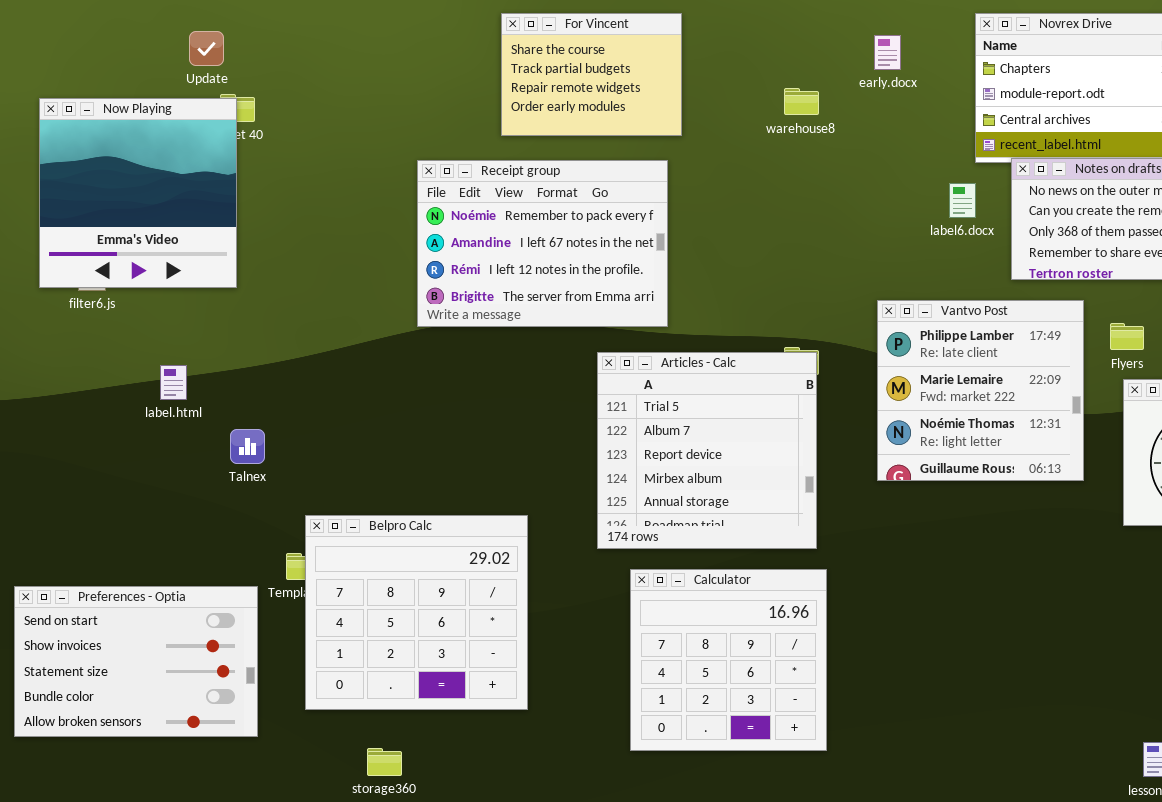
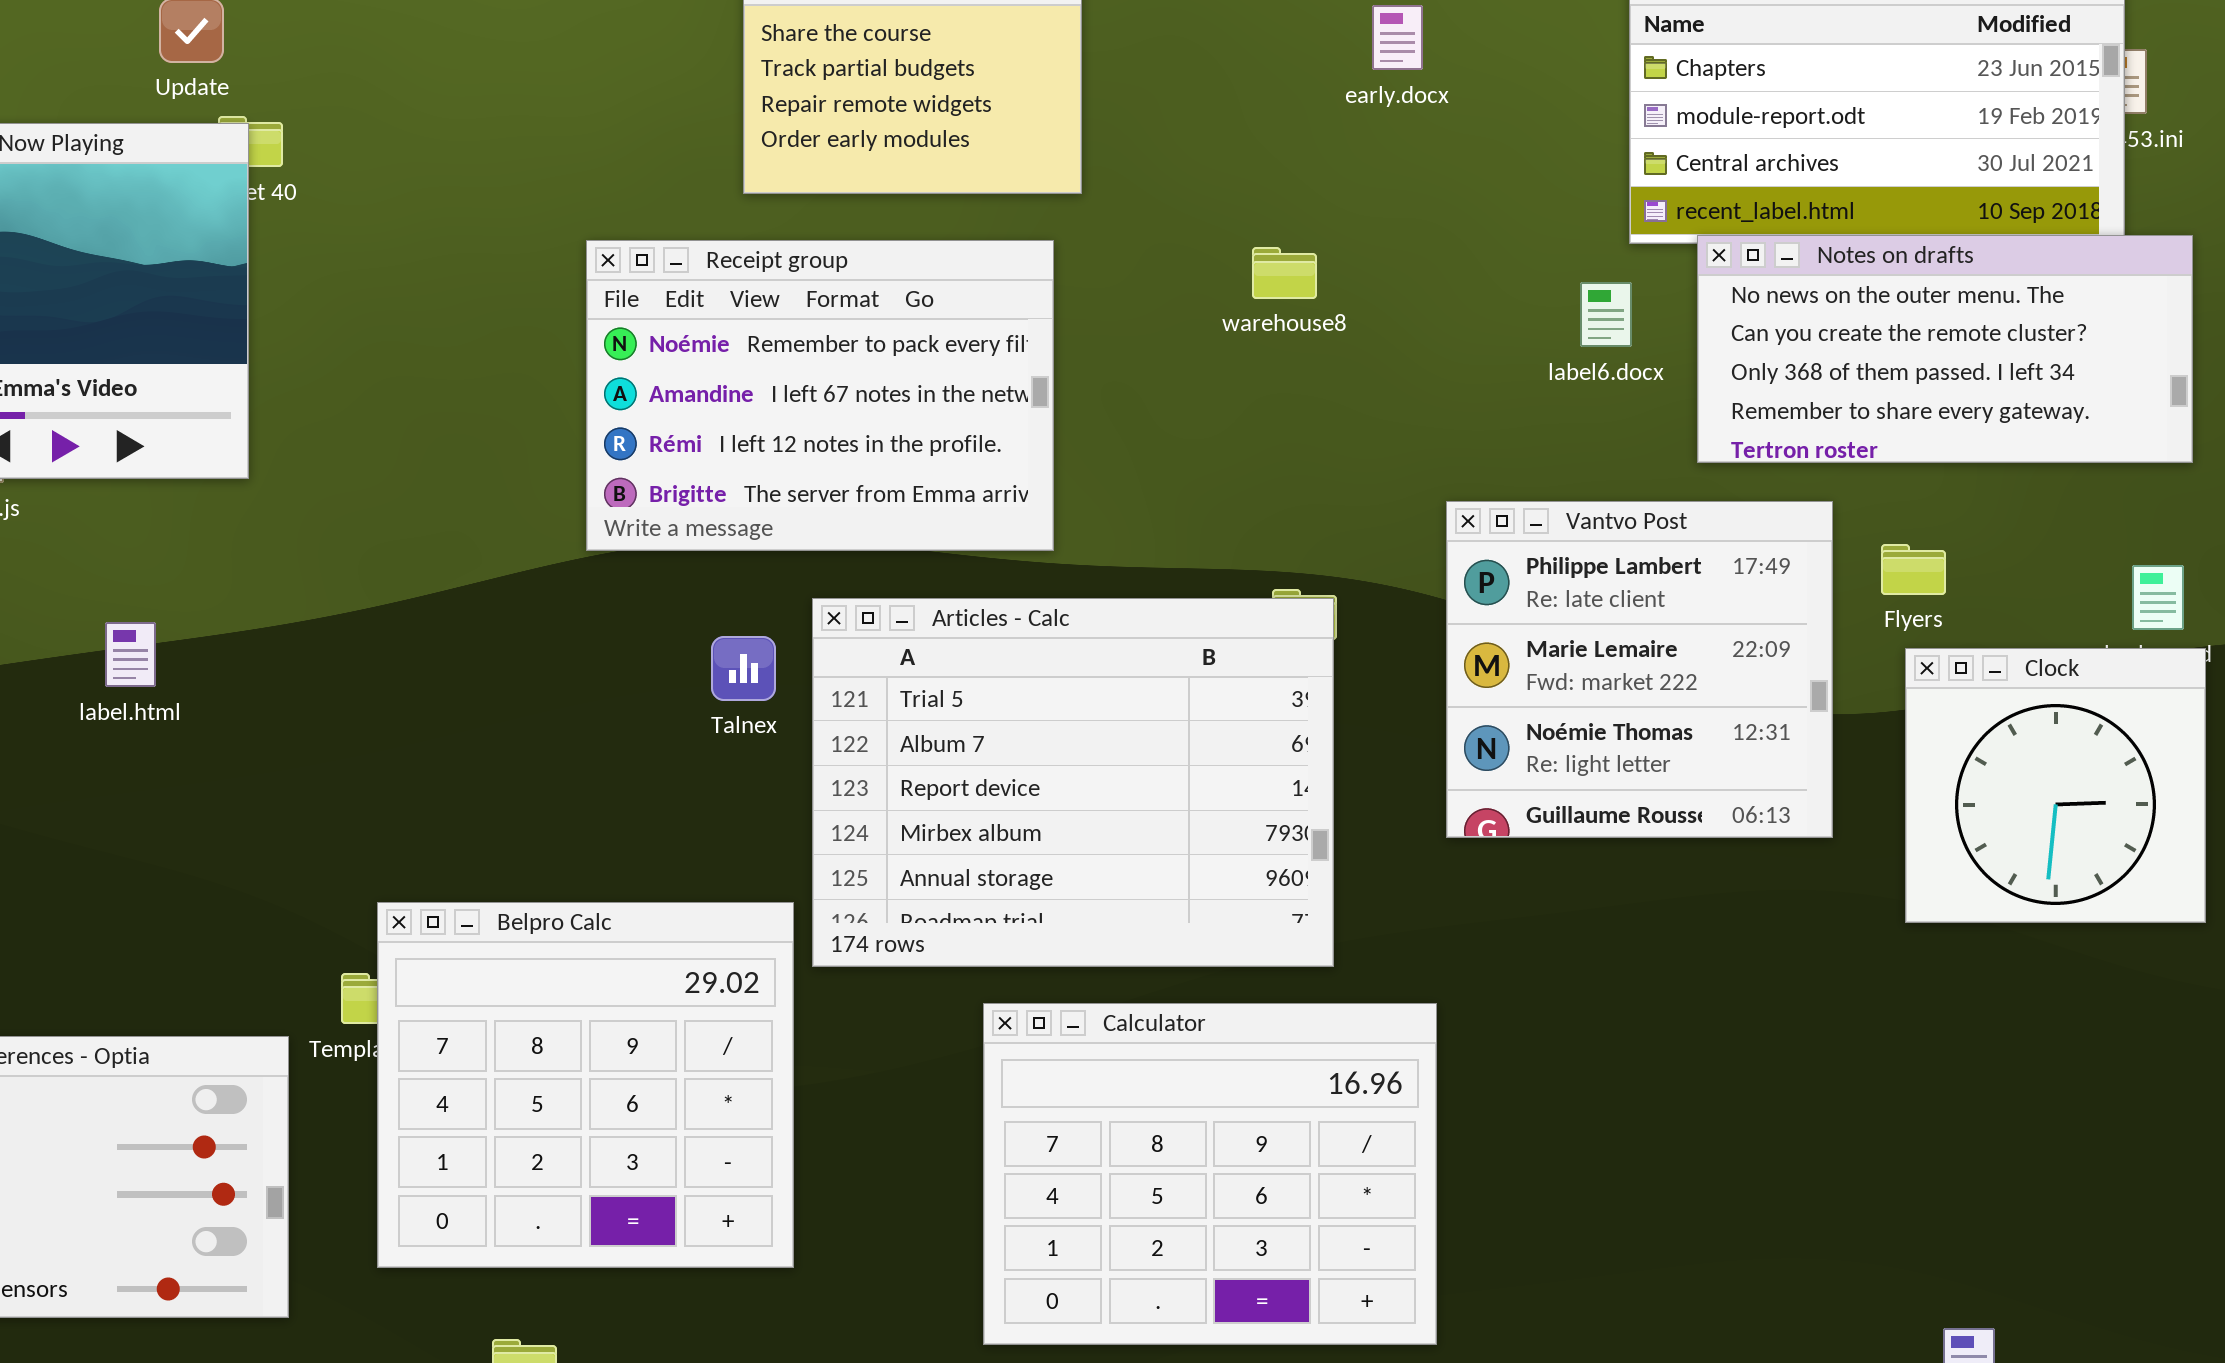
early.docx: [874,35,901,70] -> [1372,5,1423,70], moved
warehouse8: [784,88,819,115] -> [1252,247,1317,299], moved
Articles - Calc: [597,352,817,549] -> [812,598,1334,967], resized
Talnex: [230,429,265,464] -> [711,636,776,701], moved
Calculator: [630,569,827,751] -> [983,1003,1437,1345], resized

